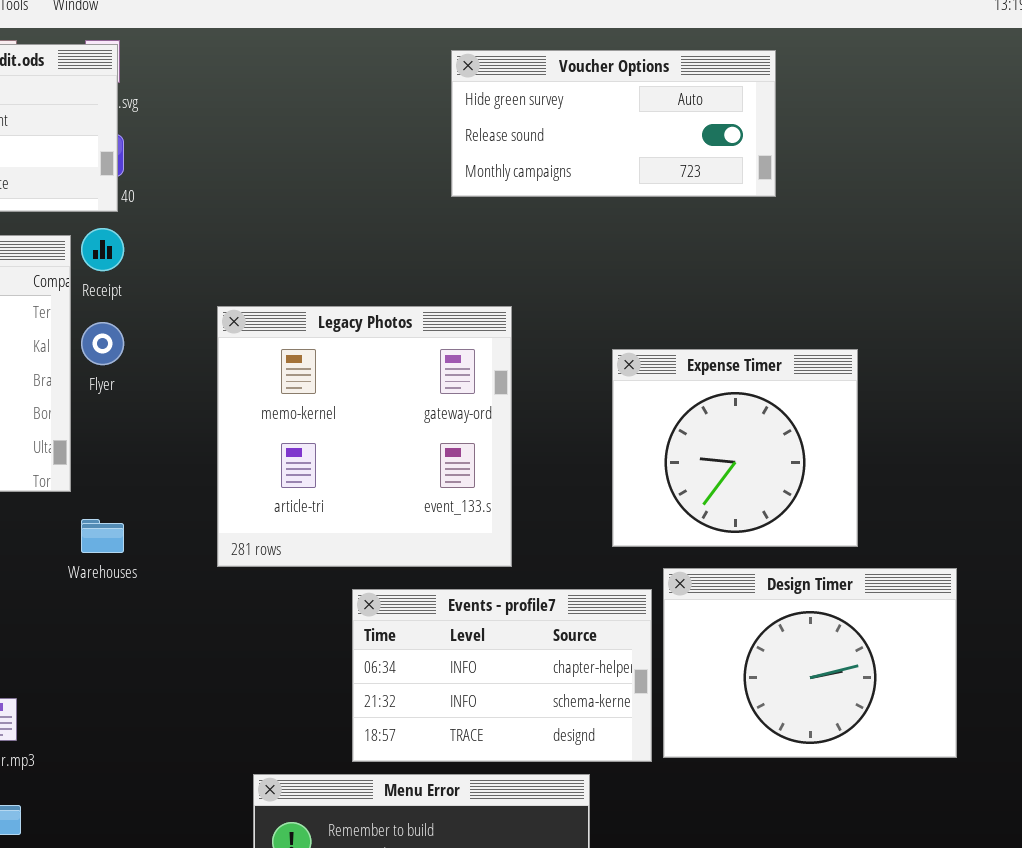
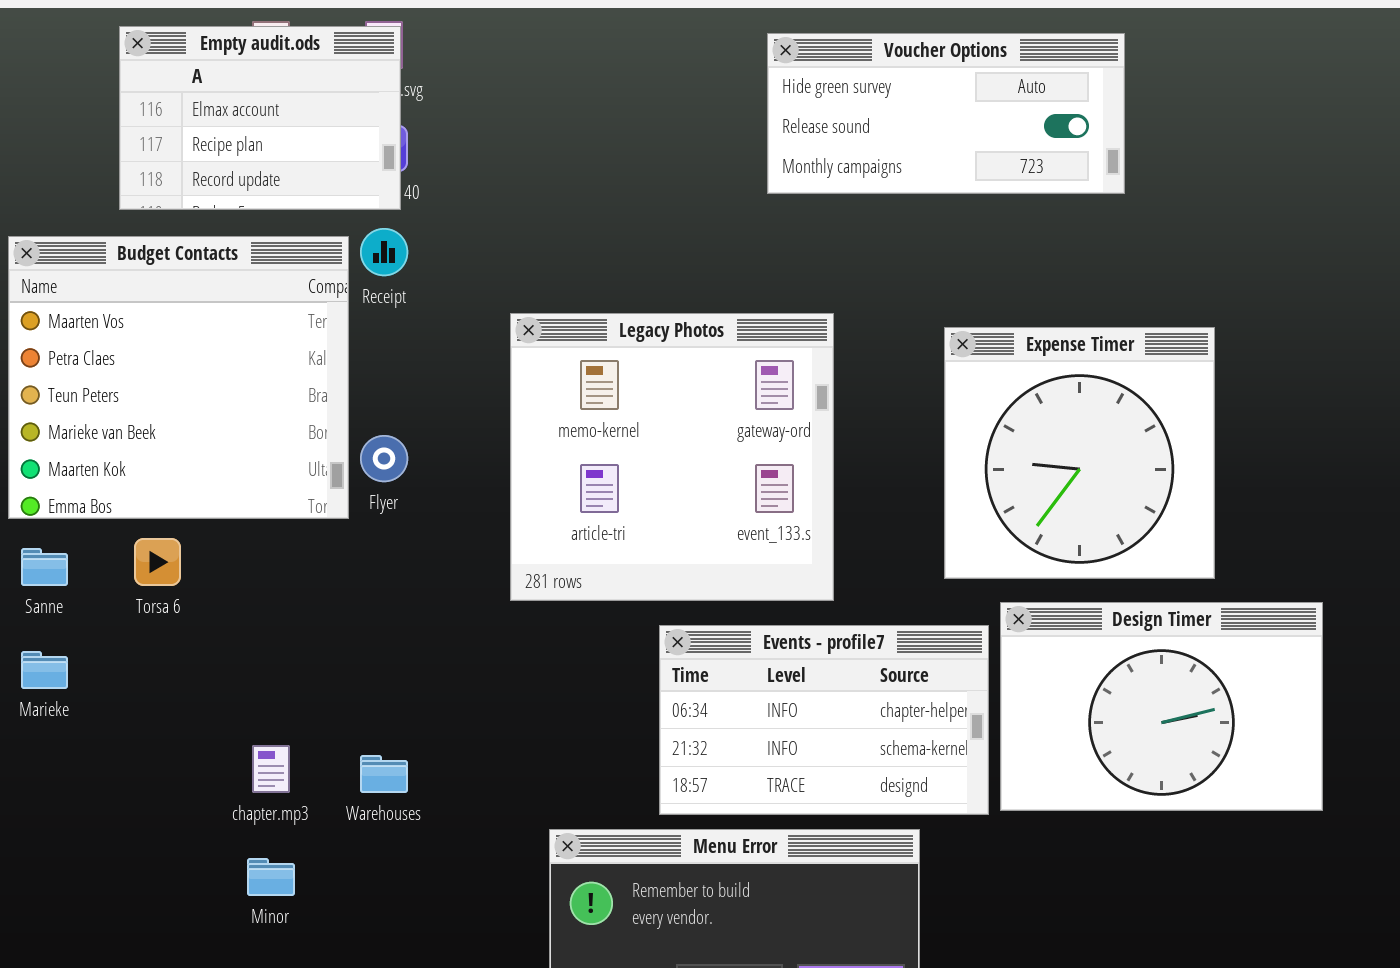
Flyer: [81,322,124,365] -> [360,435,408,482], moved
Expense Timer: [612,349,858,547] -> [944,327,1215,579], resized
Warehouses: [81,519,124,553] -> [360,755,408,793], moved

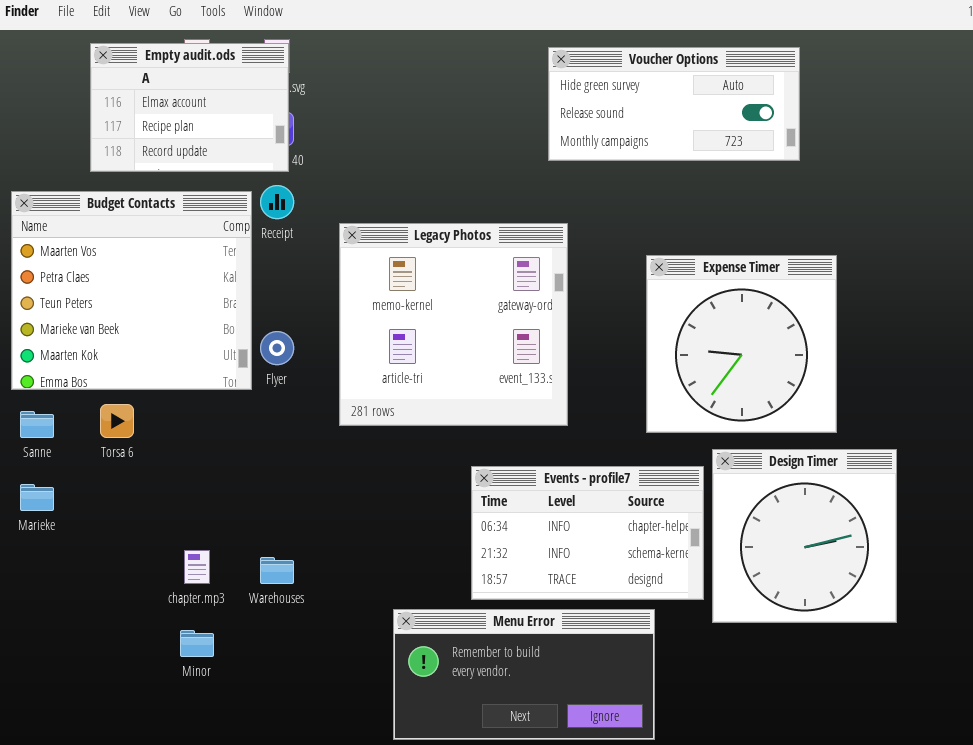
Legacy Photos: [510,313,834,601] -> [339,223,568,426], moved
Expense Timer: [944,327,1215,579] -> [646,255,837,433], moved
Design Timer: [1000,602,1323,811] -> [712,449,897,623], resized

